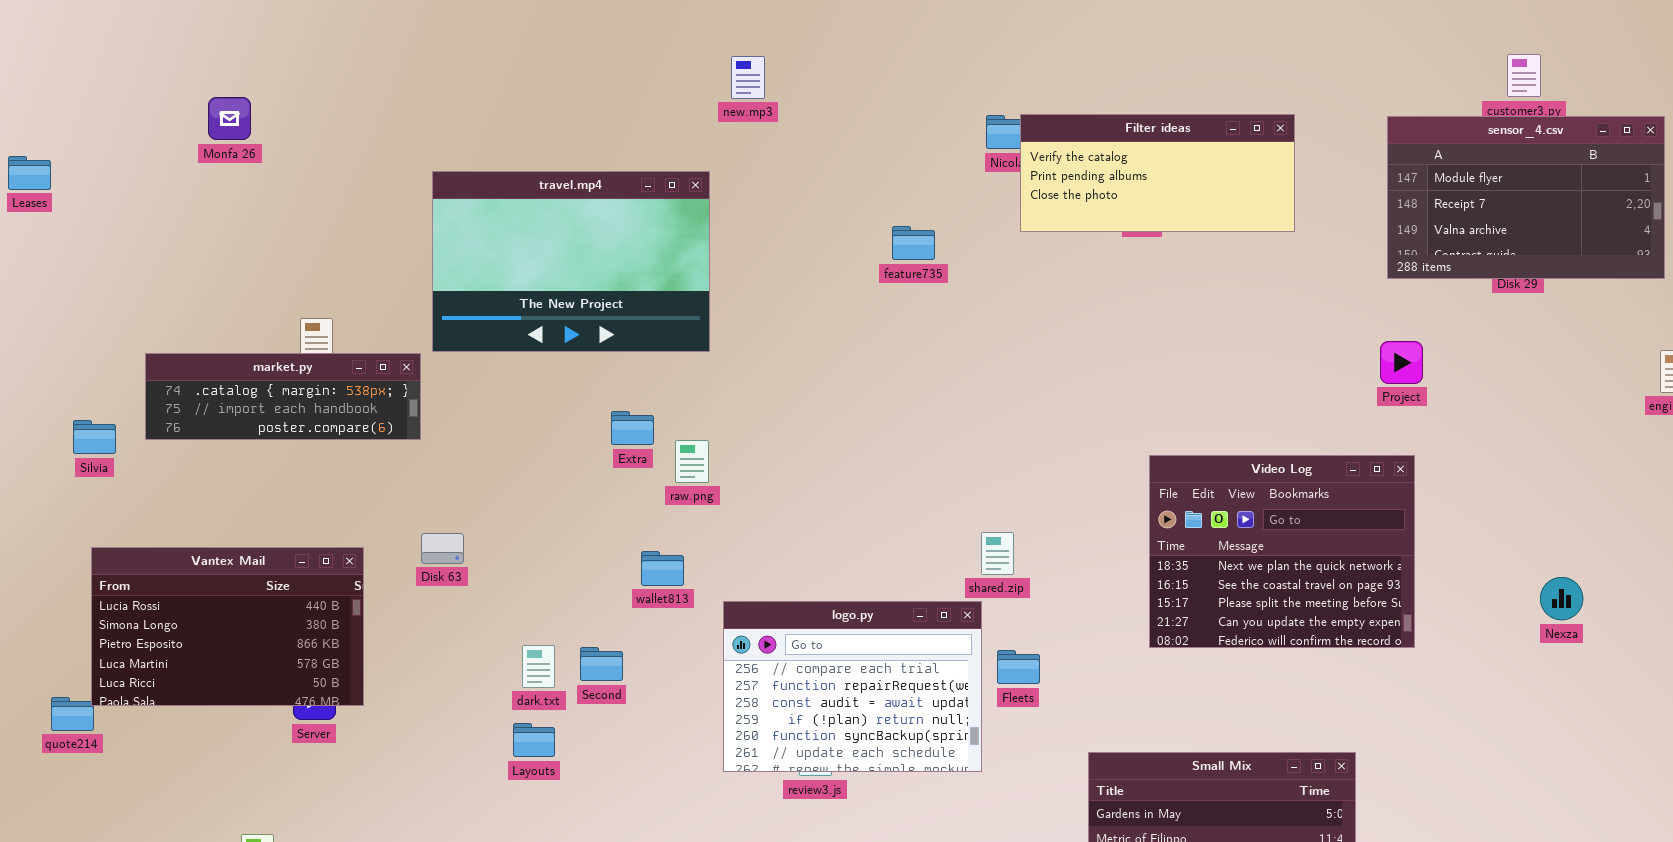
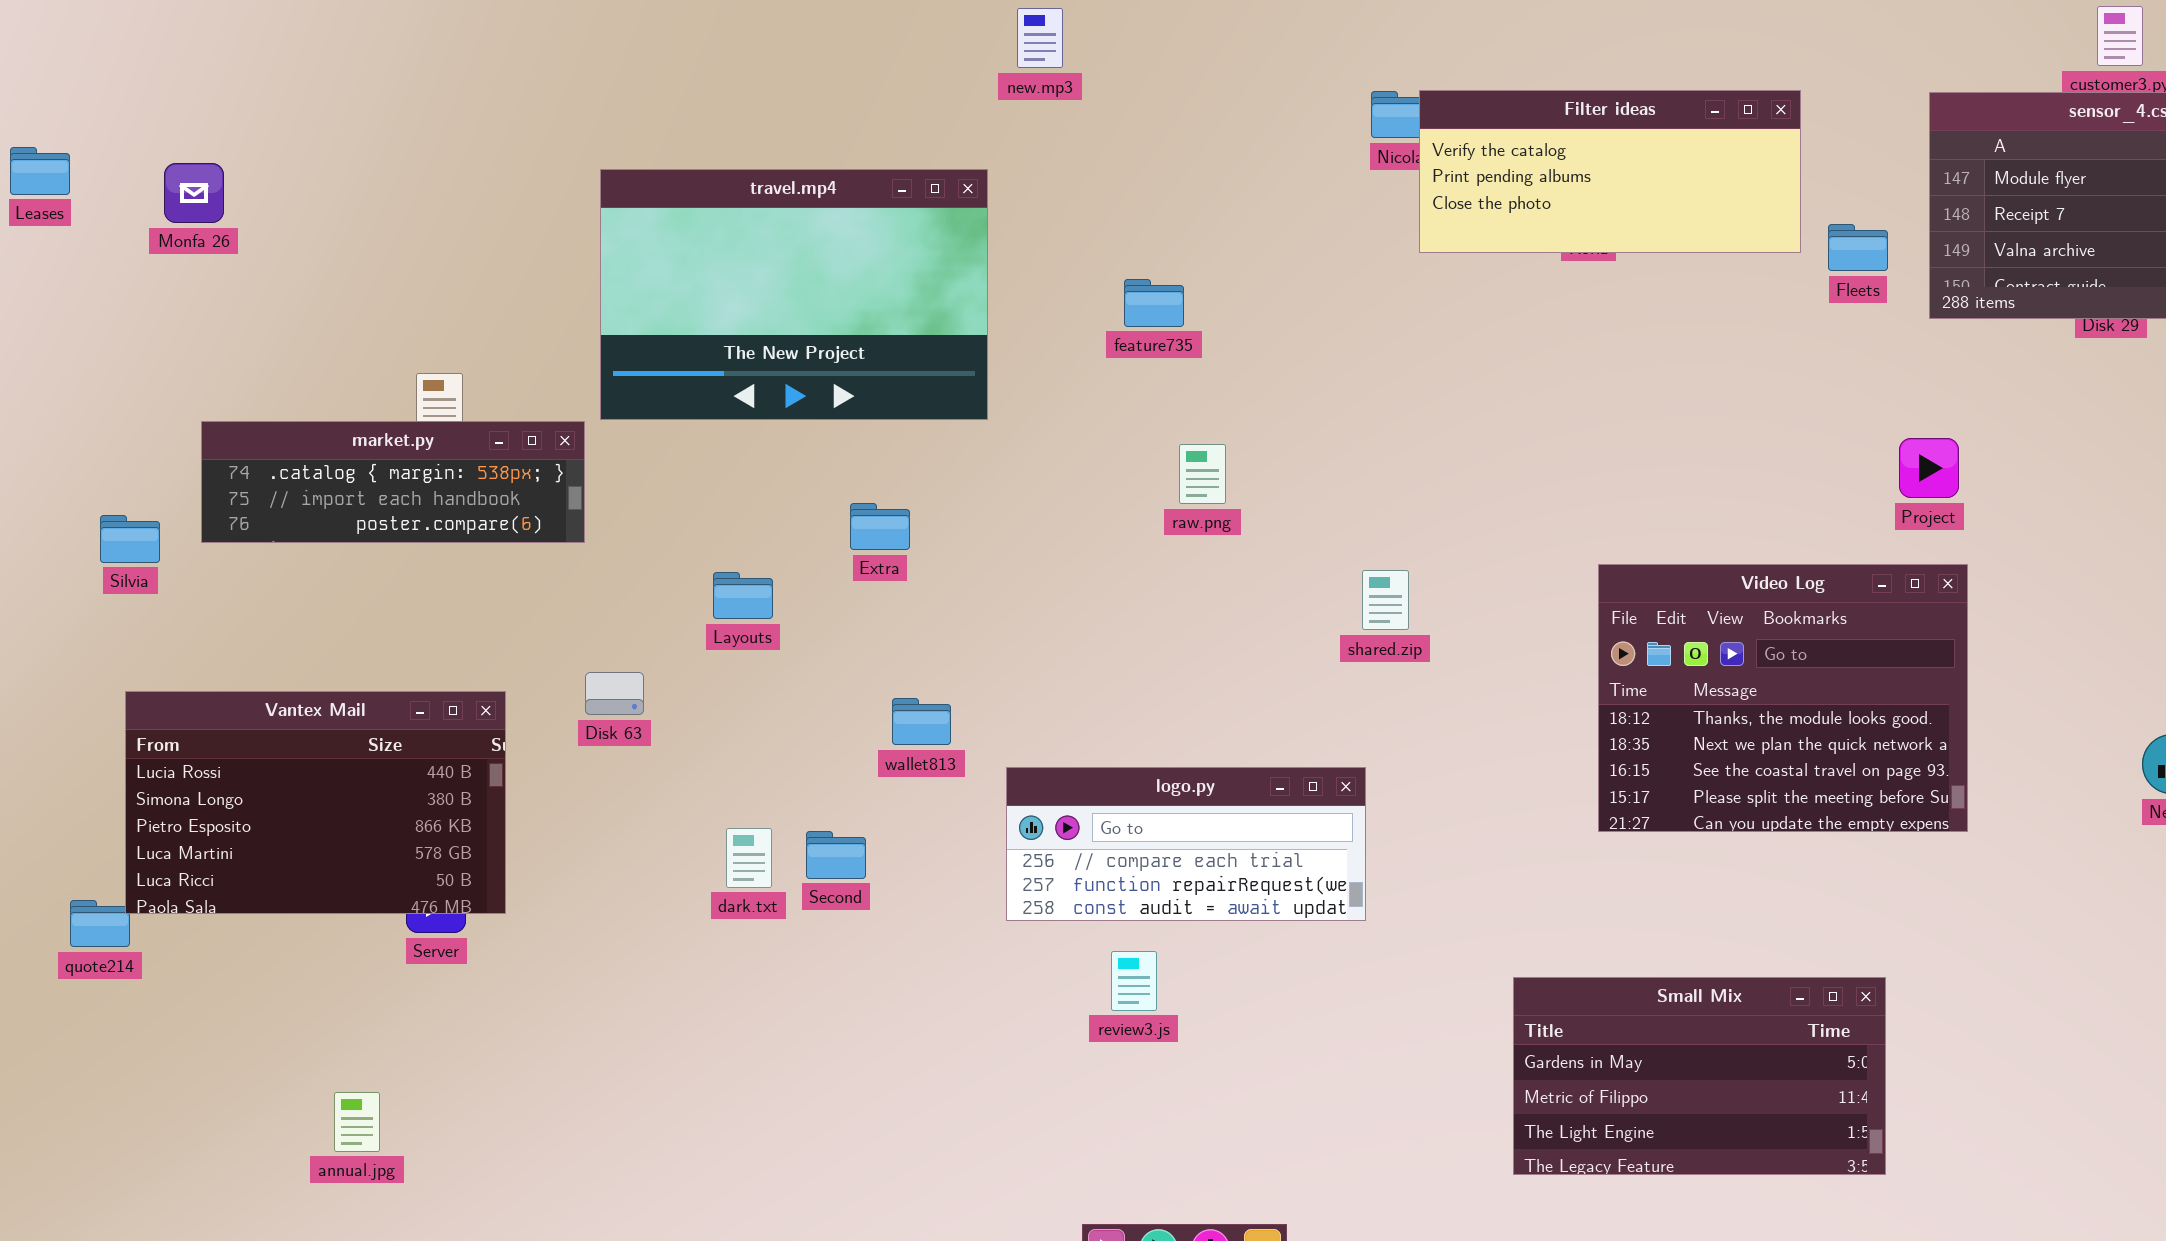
Monfa 26: [208,97,251,140] -> [164,163,224,223], moved
feature735: [892,226,935,260] -> [1124,279,1184,327], moved
Project: [1380,341,1423,384] -> [1899,438,1959,498], moved
raw.png: [675,440,709,483] -> [1179,444,1226,504], moved
Video Log: [1149,455,1415,648] -> [1598,564,1968,832], scrolled up 1 row
shared.zip: [981,532,1014,575] -> [1362,570,1409,630], moved
logo.py: [723,601,982,772] -> [1006,767,1366,921], resized
Fleets: [997,650,1040,684] -> [1828,224,1888,271], moved
Layouts: [513,723,555,757] -> [713,572,773,619], moved

